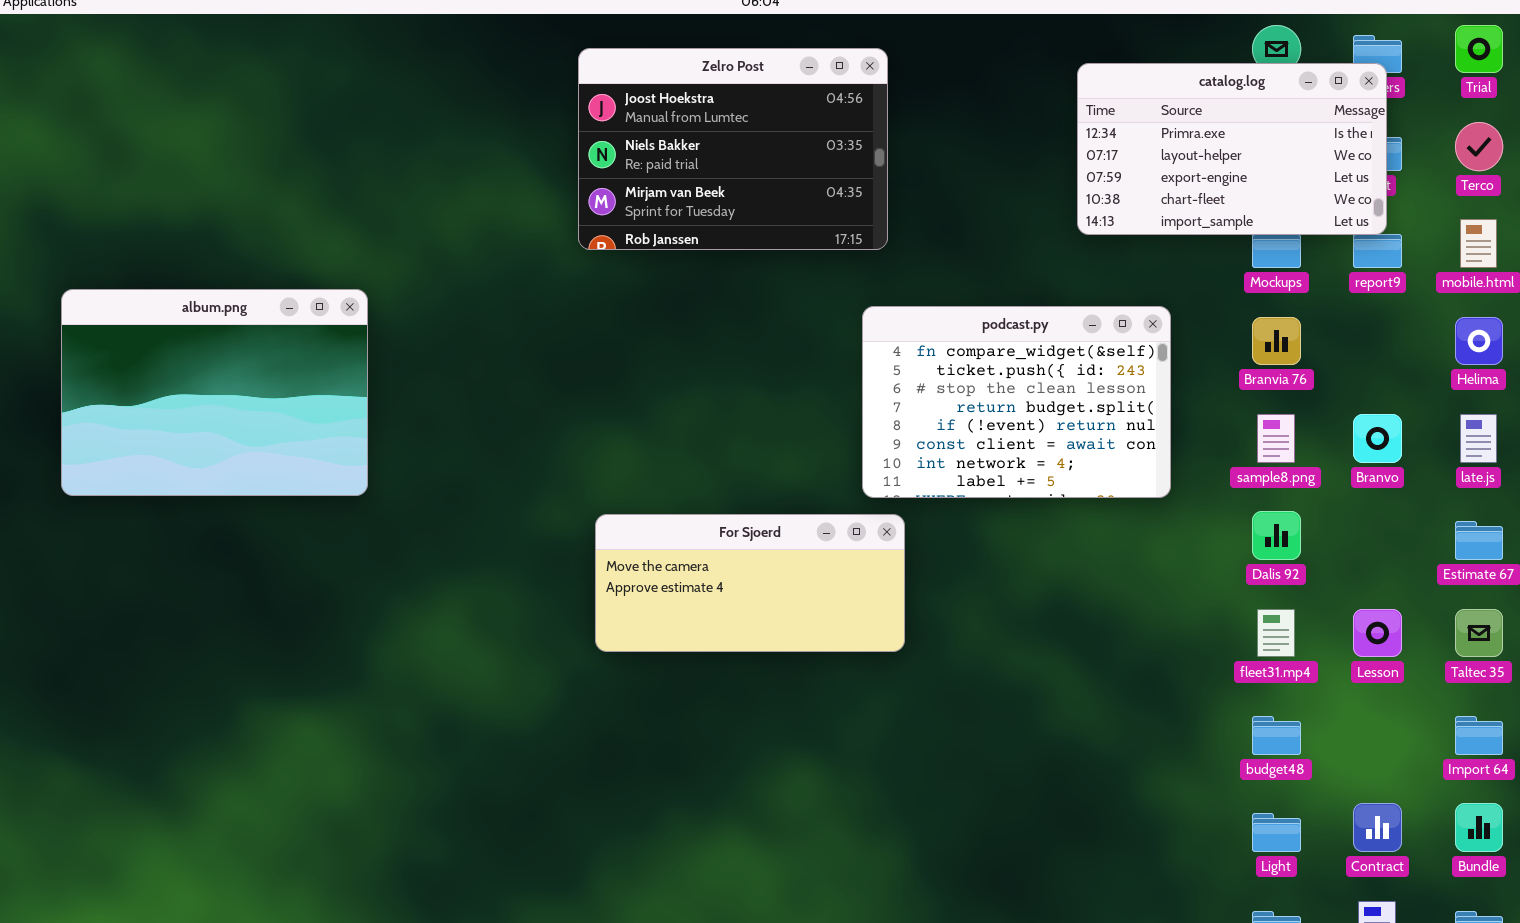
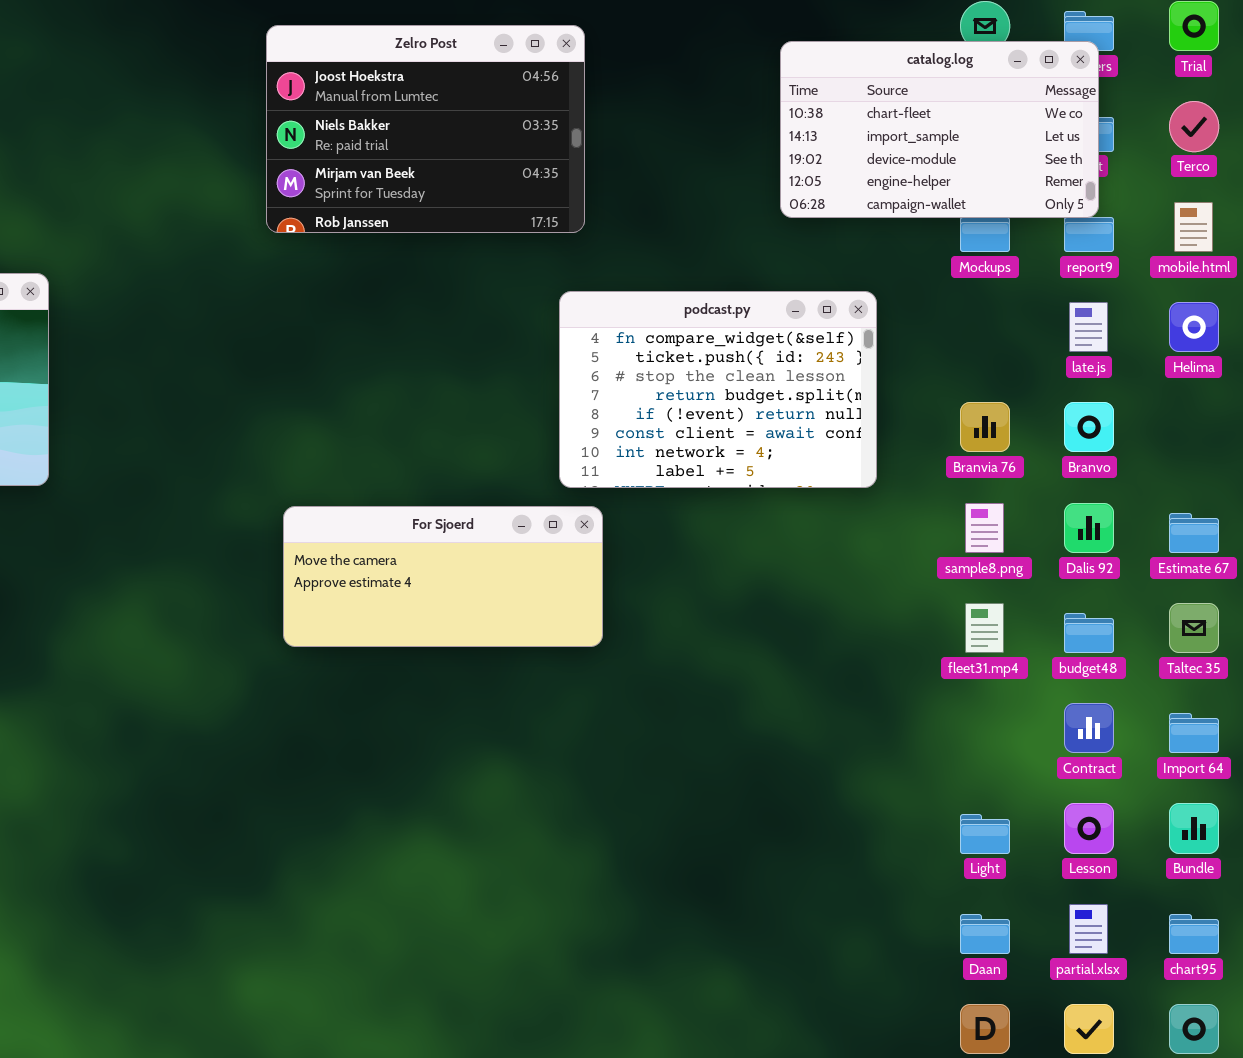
catalog.log: [1077,63,1387,235] -> [780,41,1099,218], scrolled down 3 rows
Branvia 76: [1252,317,1301,365] -> [960,402,1010,452], moved
sample8.png: [1257,414,1295,463] -> [965,503,1004,553], moved
late.js: [1460,414,1497,463] -> [1069,302,1108,352], moved
Dalis 92: [1252,511,1301,560] -> [1064,503,1114,553], moved
Lesson: [1353,609,1402,657] -> [1064,803,1114,854], moved
budget48: [1252,716,1301,755] -> [1064,613,1114,653], moved
Contract: [1353,803,1402,852] -> [1064,703,1114,753], moved

